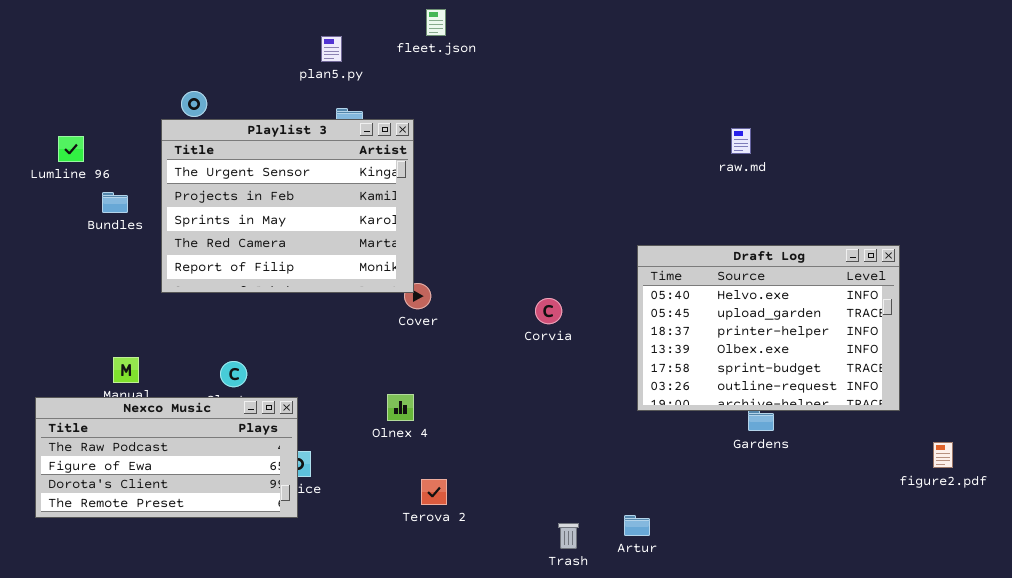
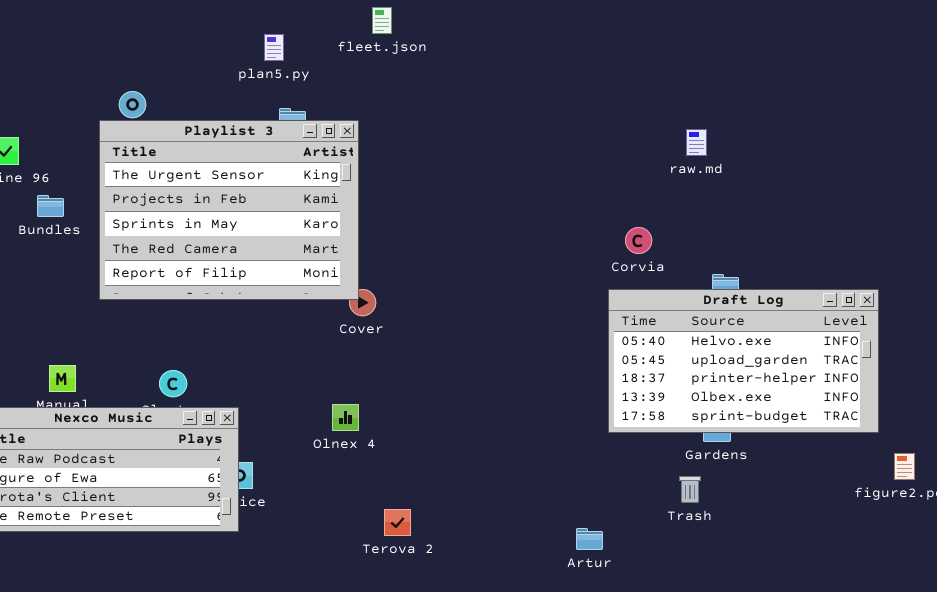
Draft Log: [637,245,900,411] -> [608,289,879,433], moved, resized
Corvia: [535,298,562,324] -> [625,227,652,254], moved
Terova 2: [421,479,447,505] -> [384,509,411,536], moved
Trash: [558,523,579,549] -> [679,476,701,503], moved

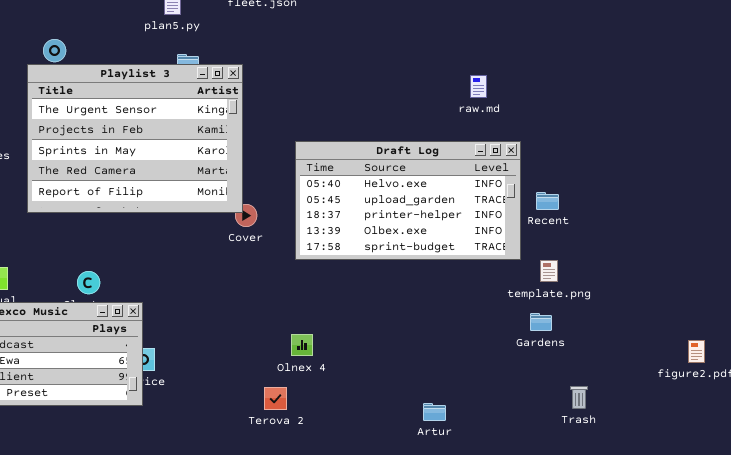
raw.md: [686,129,707,156] -> [470,75,487,98], moved
Draft Log: [608,289,879,433] -> [295,141,521,260], moved
Olnex 4: [332,404,359,431] -> [291,334,313,356], moved
Trash: [679,476,701,503] -> [570,386,588,409], moved

